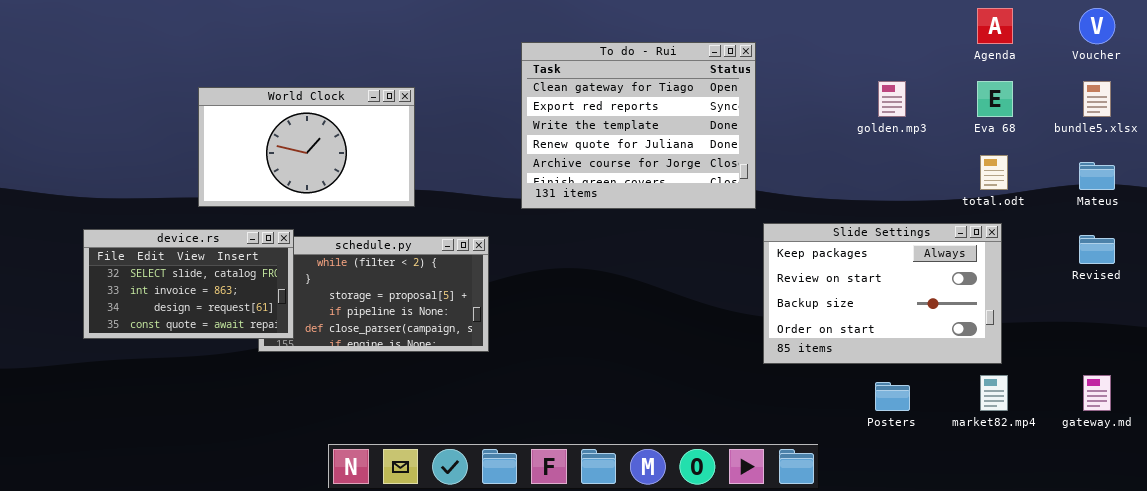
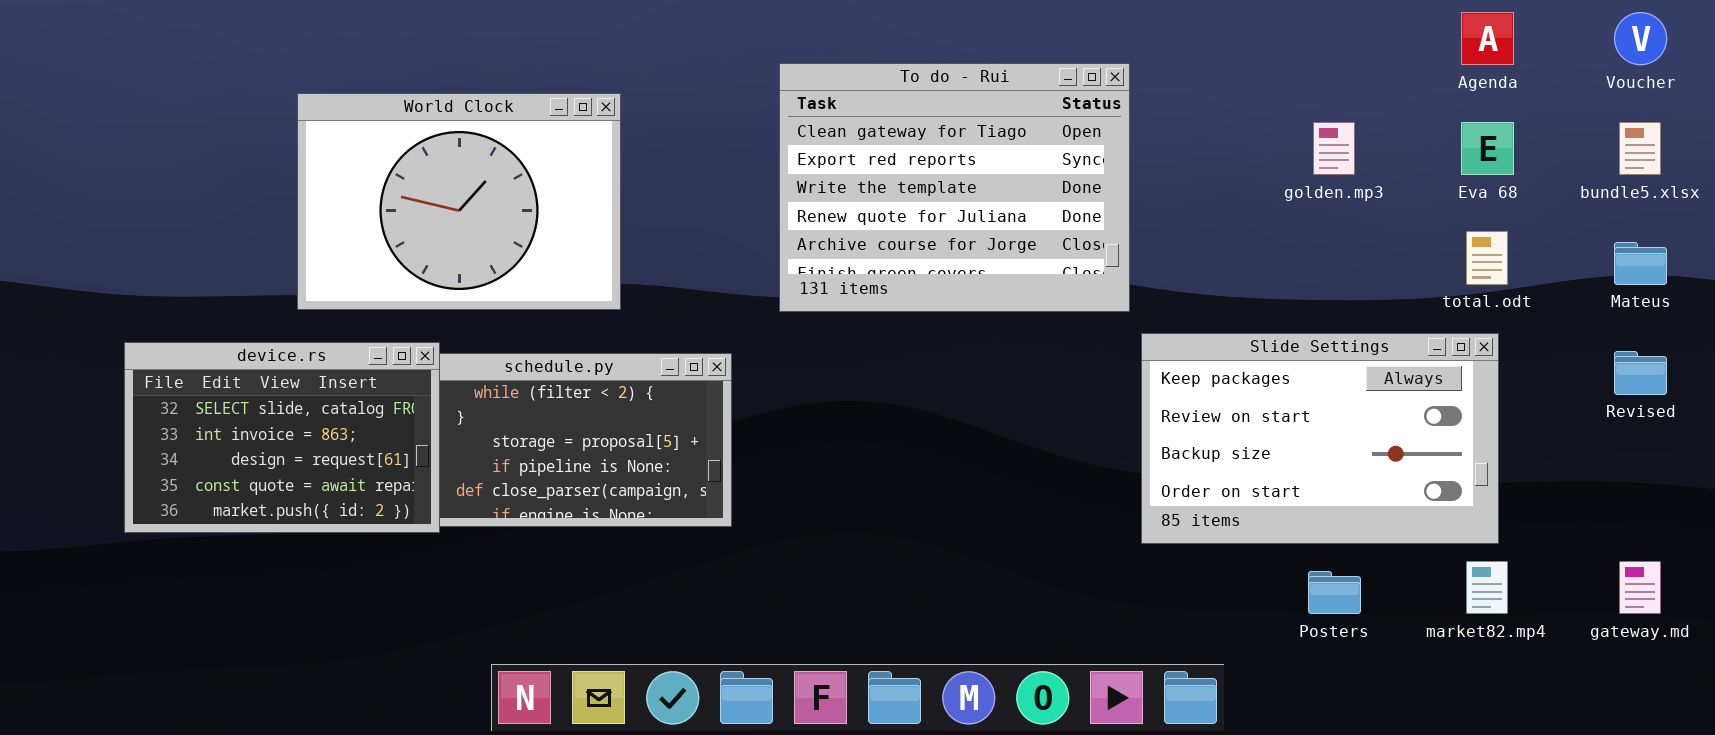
World Clock: [198,87,415,207] -> [297,93,621,310], resized
device.rs: [83,229,294,339] -> [124,342,440,533], resized

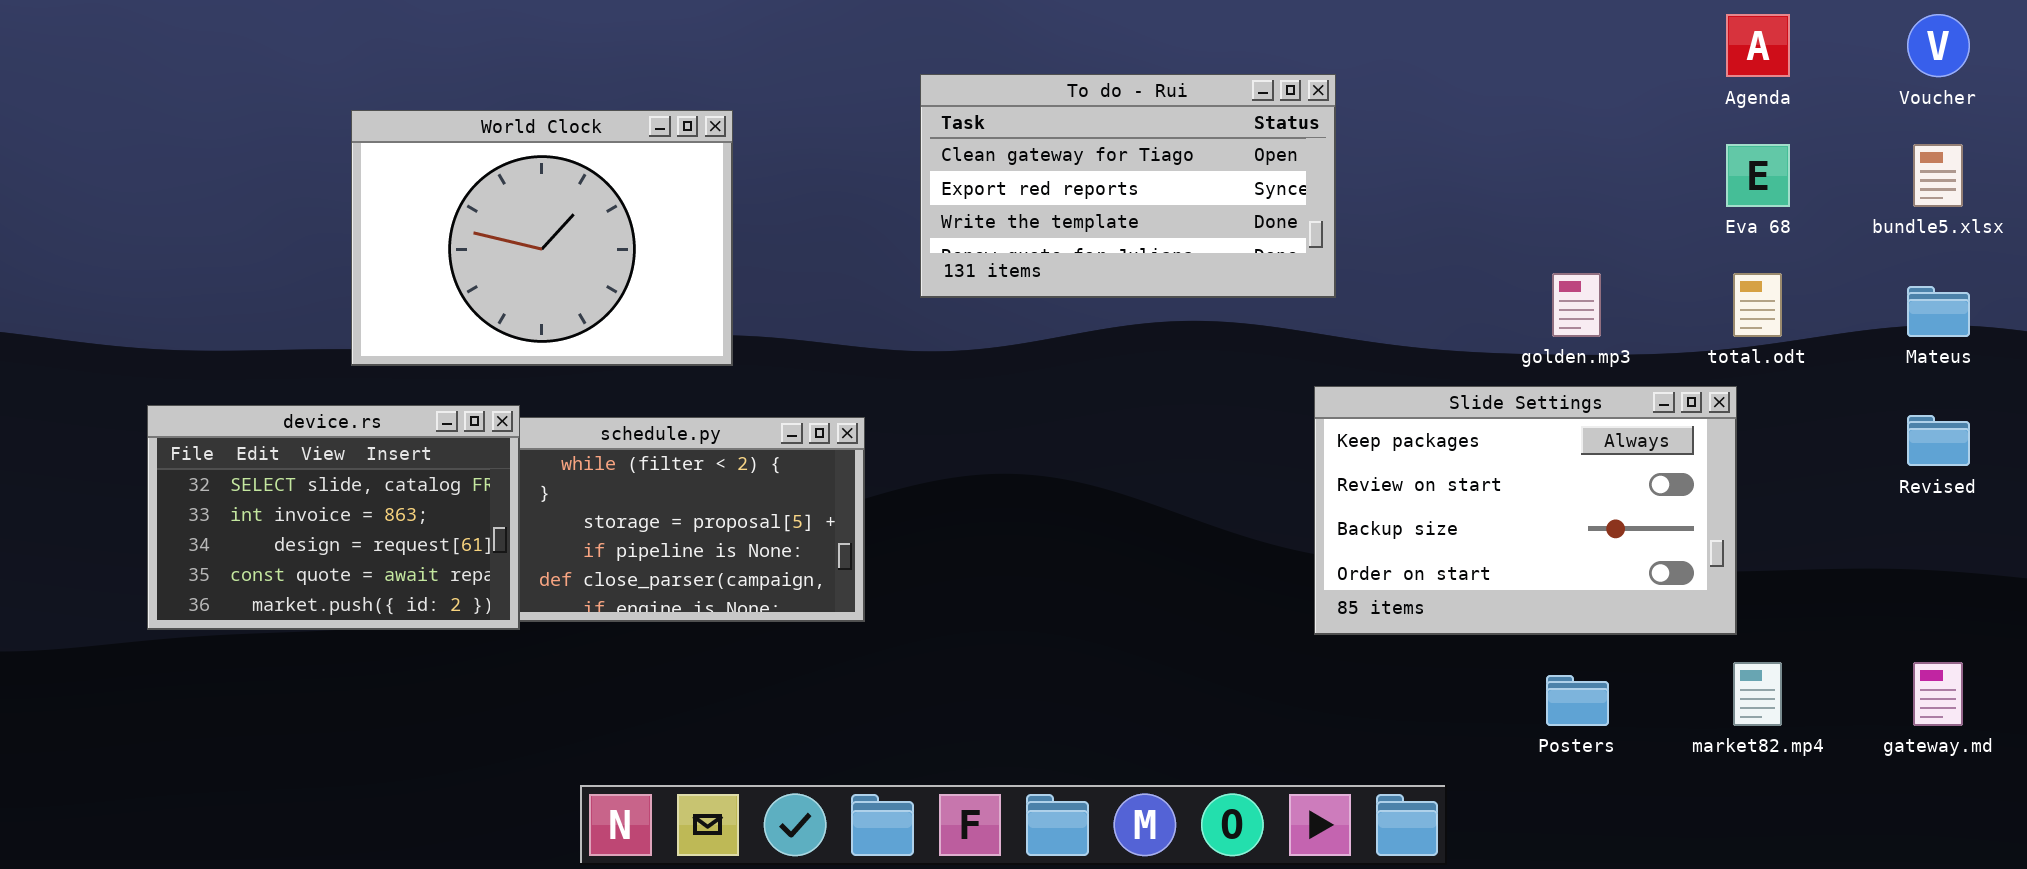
To do - Rui: [779,63,1130,312] -> [920,74,1336,298], resized
golden.mp3: [1313,122,1355,175] -> [1552,273,1601,337], moved
Slide Settings: [1141,333,1499,544] -> [1314,386,1737,635], moved

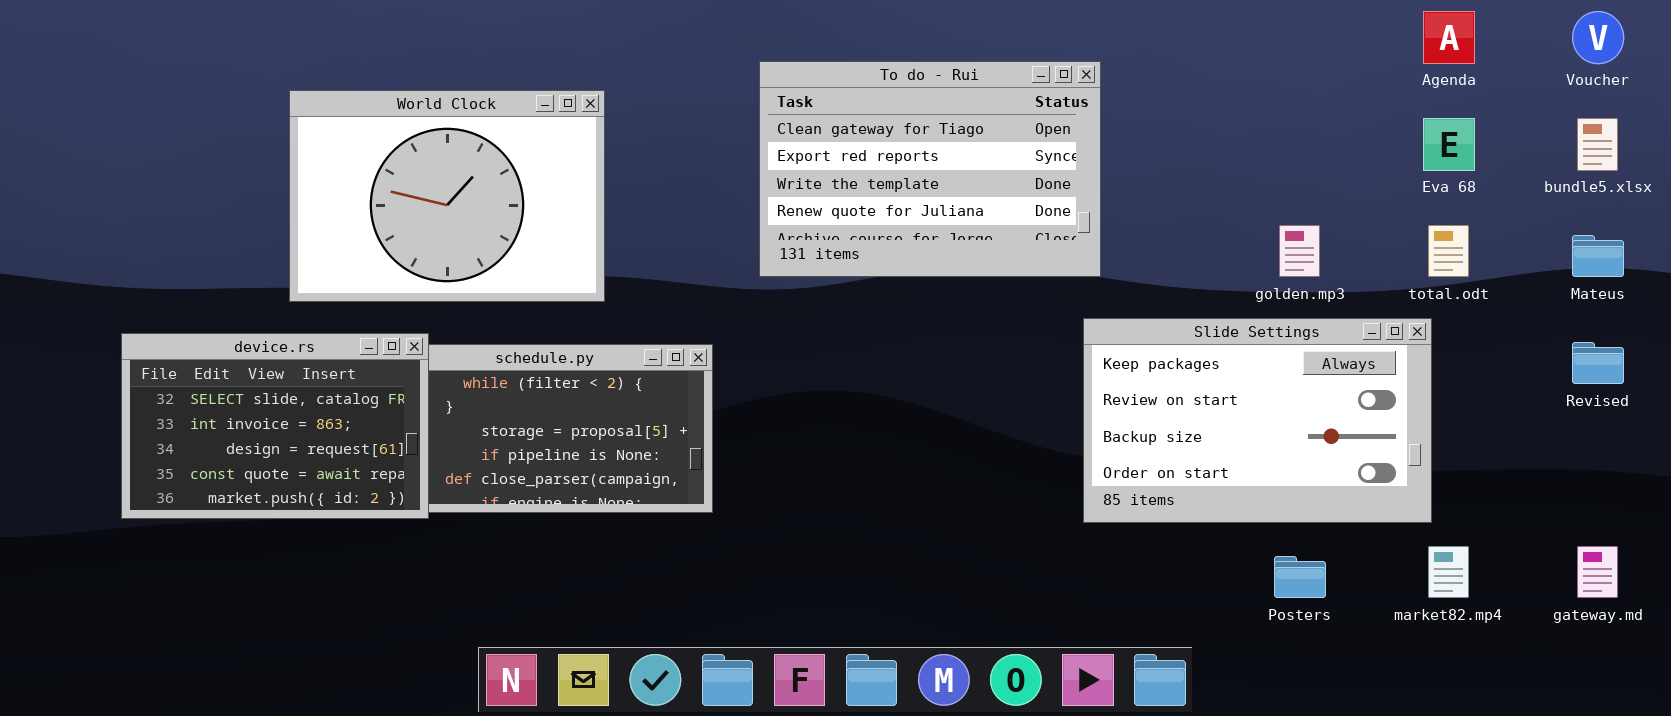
To do - Rui: [920,74,1336,298] -> [759,61,1101,277], resized

